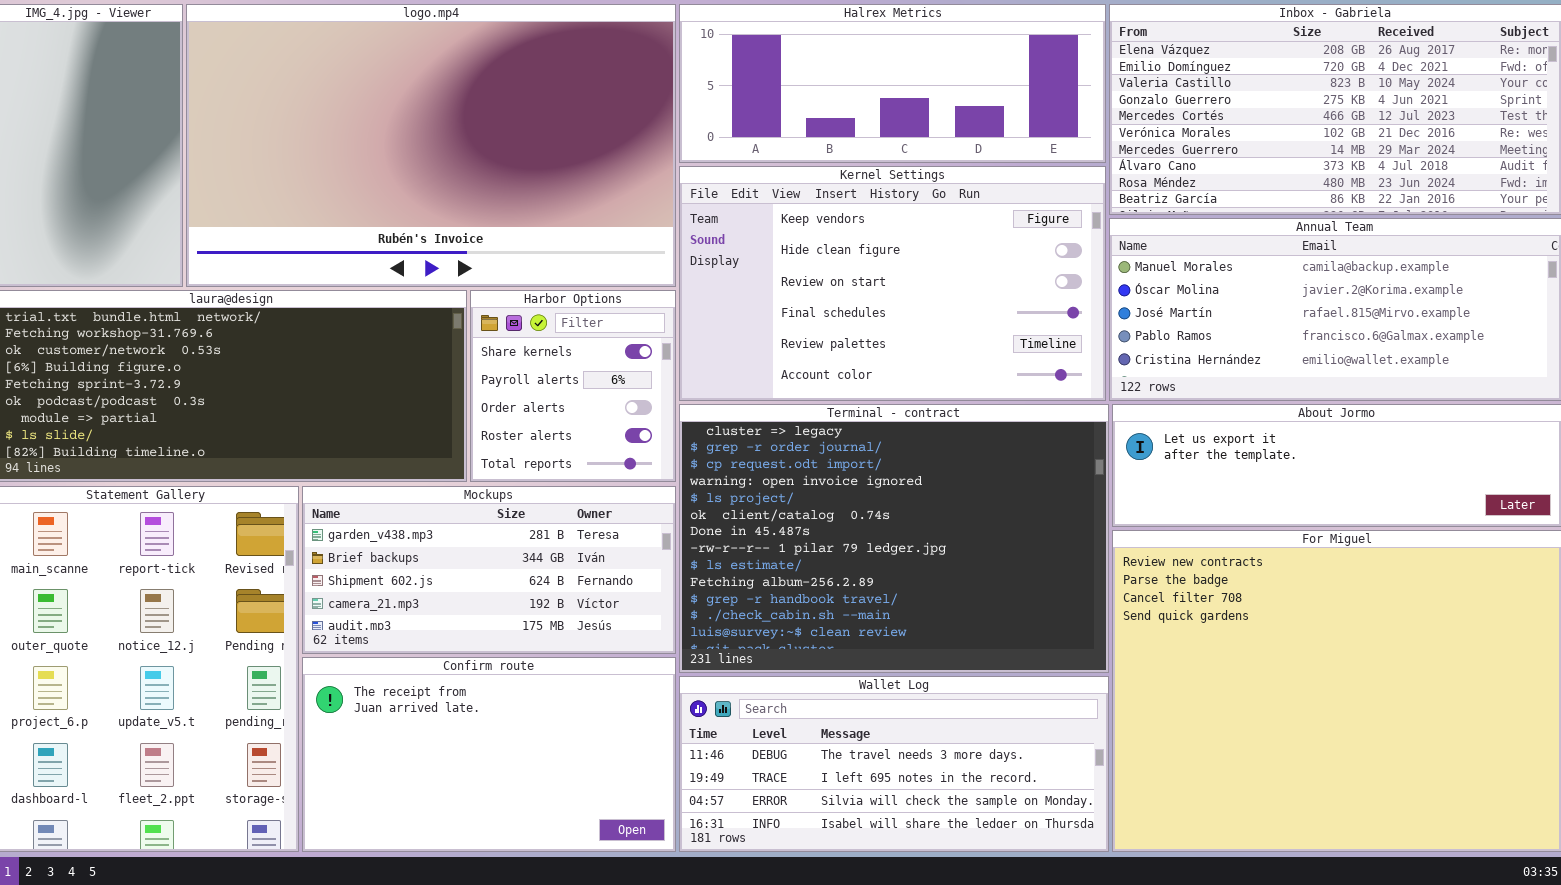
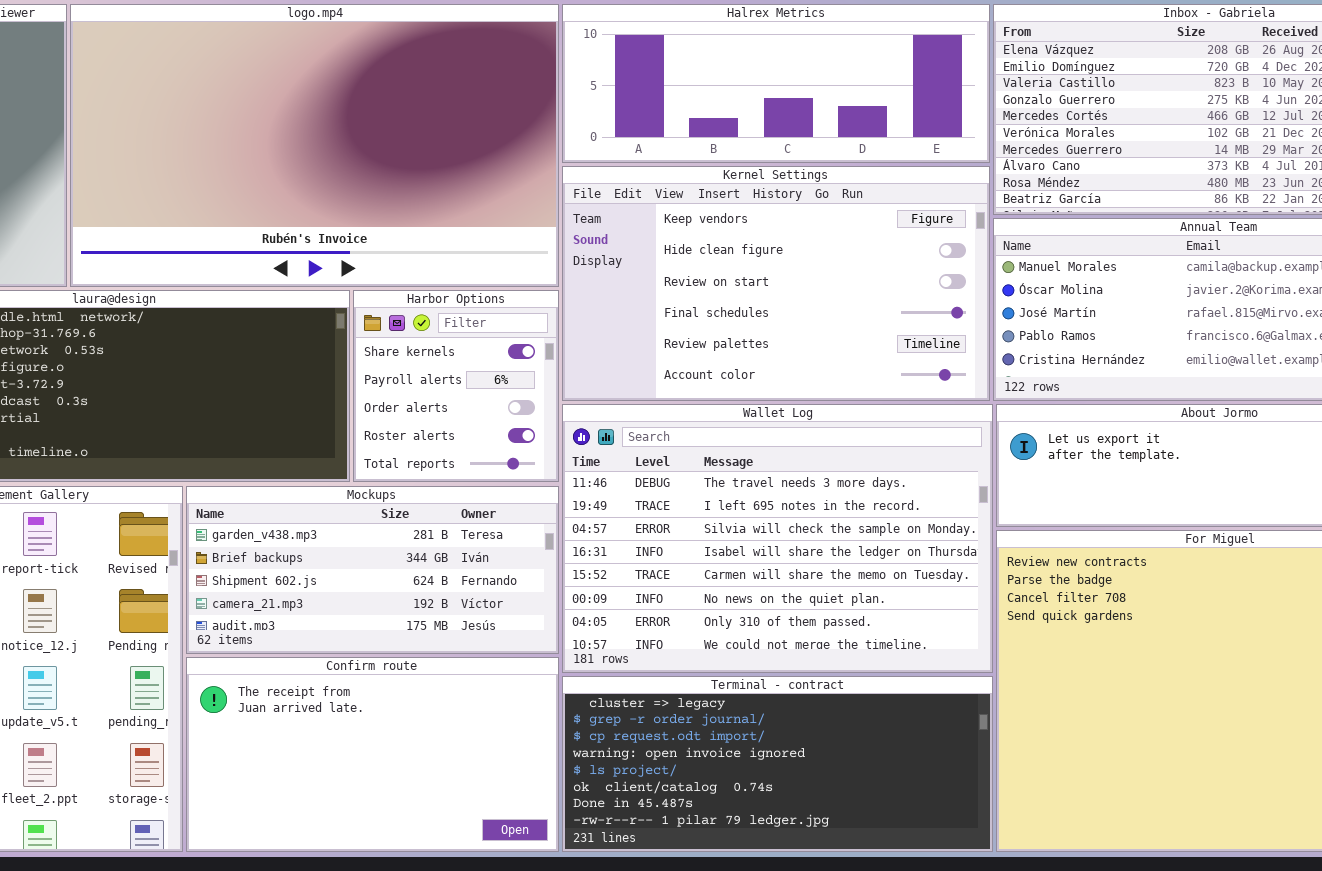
Terminal - contract: [679,404,1109,673] -> [562,676,993,852], moved, resized
Wallet Log: [679,676,1109,852] -> [562,404,993,673], moved, resized

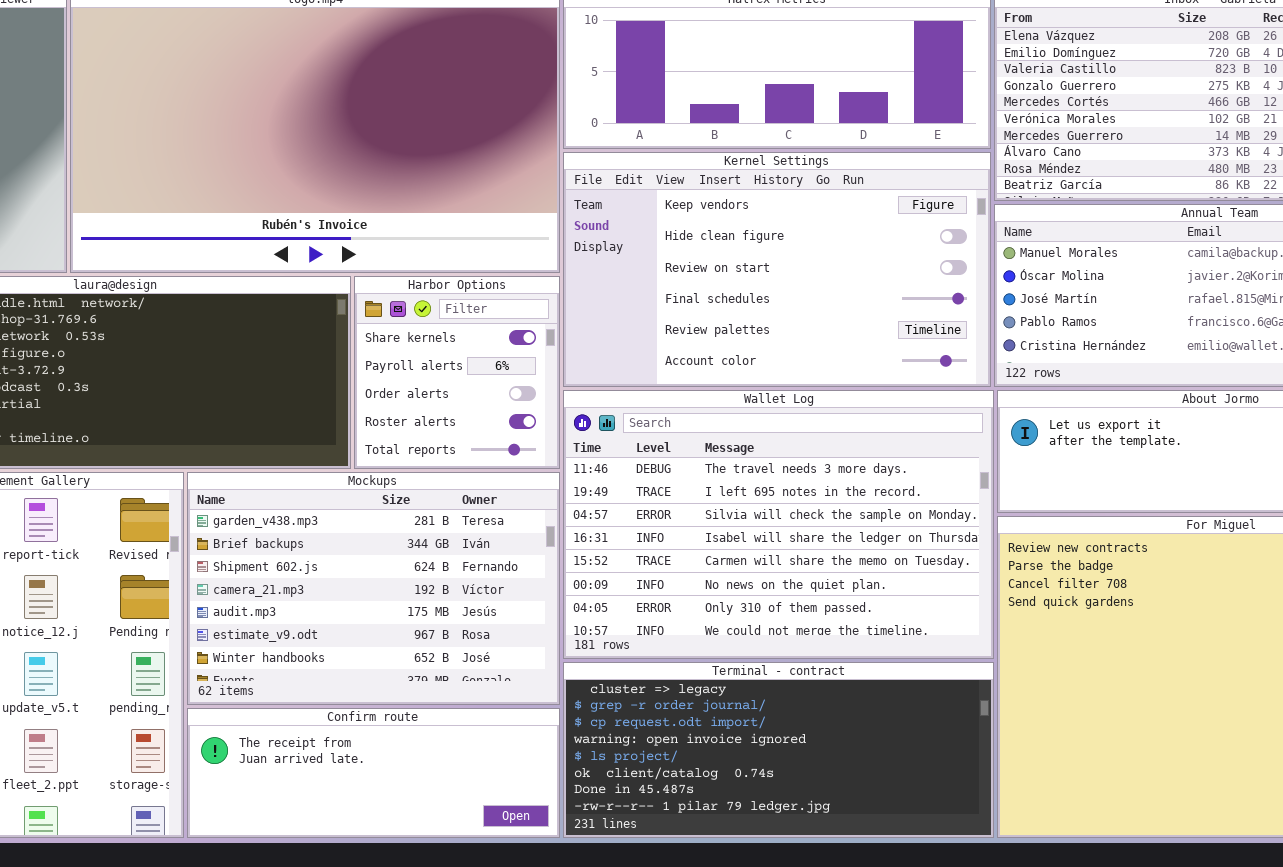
Mockups: [186,486,559,654] -> [187,472,560,705], resized
Confirm route: [186,657,559,852] -> [187,708,560,838], resized

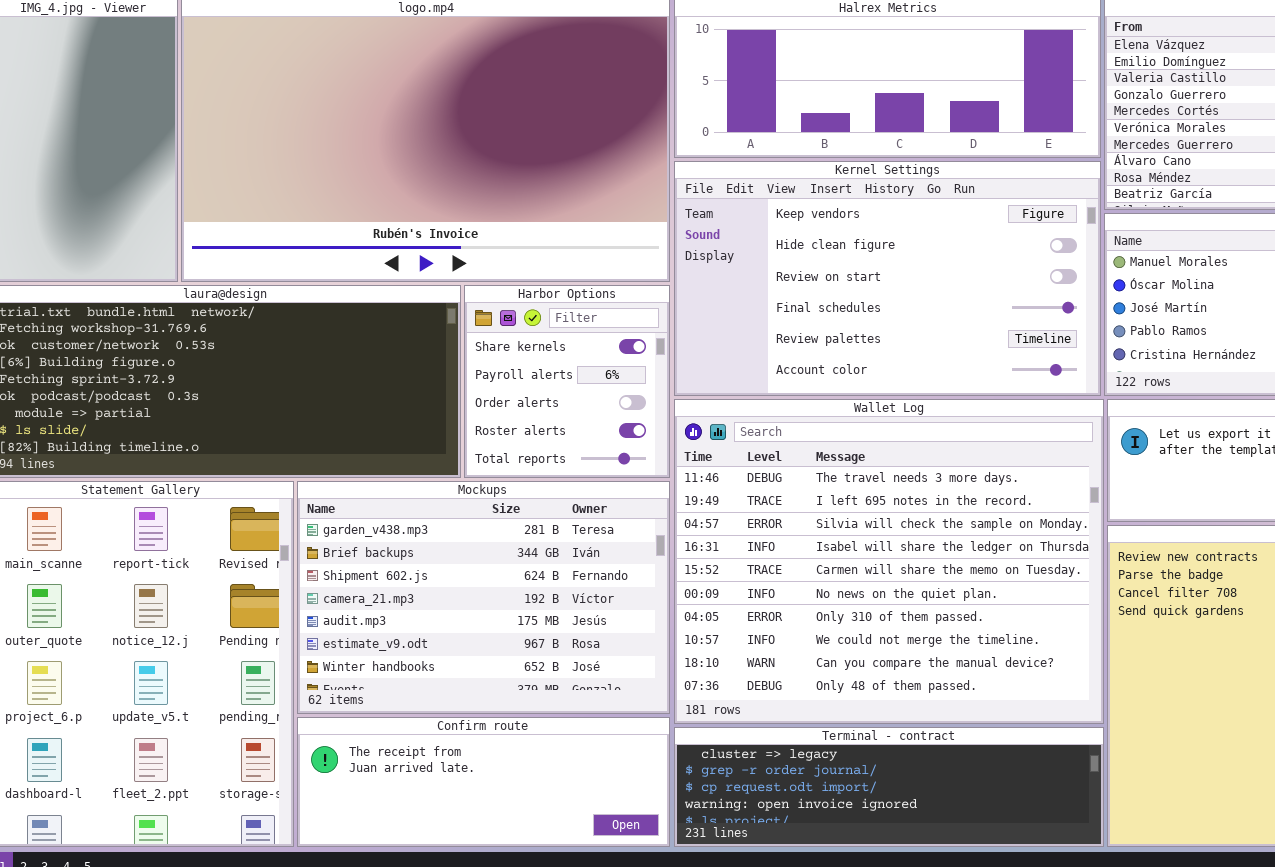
Wallet Log: [563,390,994,659] -> [674,399,1104,724], resized
Terminal - contract: [563,662,994,838] -> [674,727,1104,847], resized

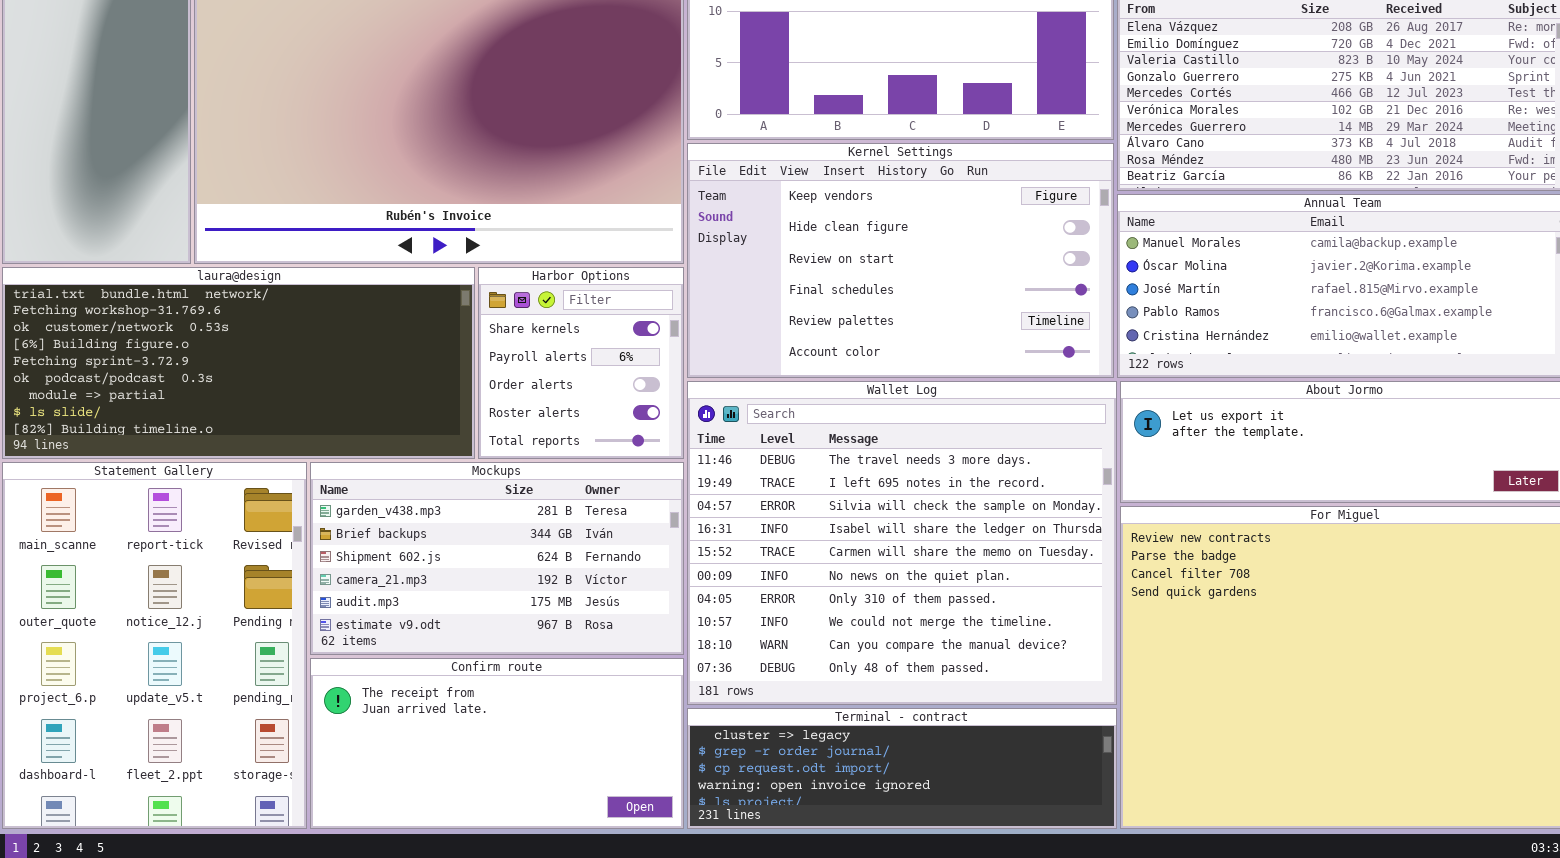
Mockups: [297,481,670,714] -> [310,462,684,655], resized
Confirm route: [297,717,670,847] -> [310,658,684,829], resized

